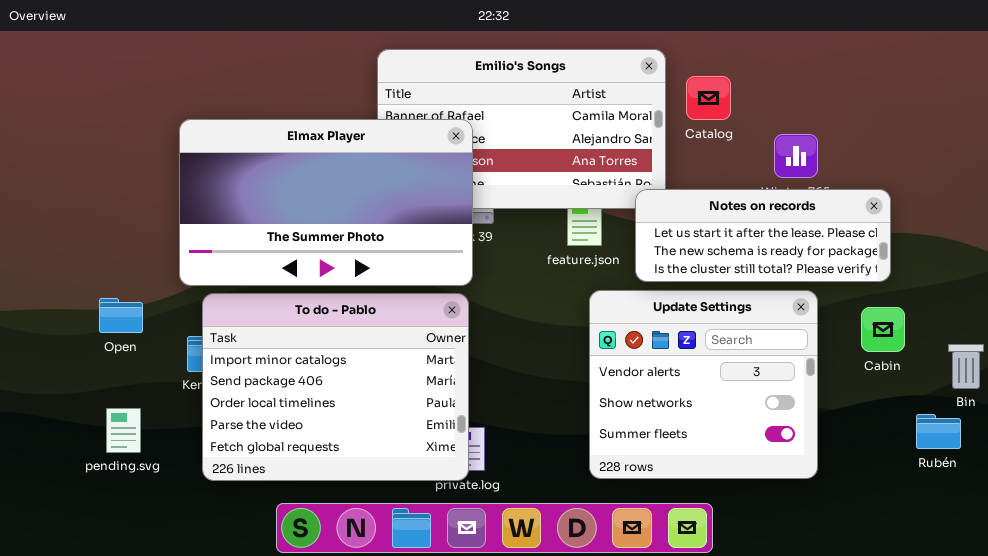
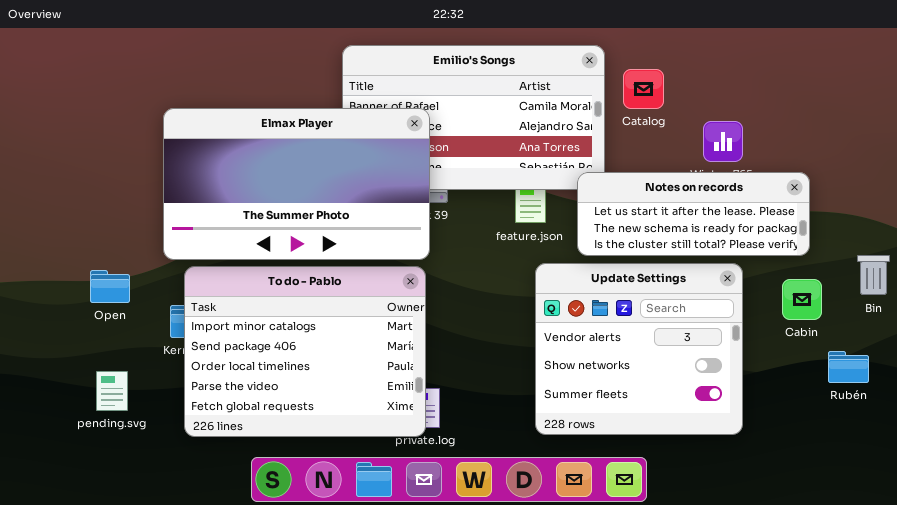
Bin: [948,344,984,389] -> [857,255,890,295], moved
Rubén: [916,414,961,449] -> [828,351,869,383], moved

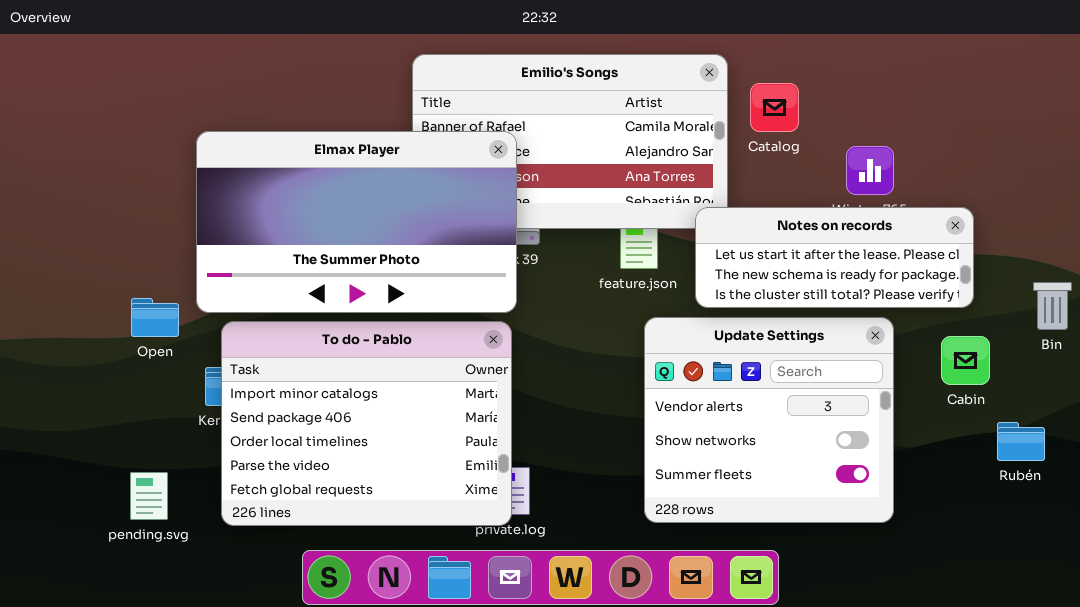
Bin: [857,255,890,295] -> [1033,282,1072,330], moved
Open: [90,270,130,303] -> [131,298,179,337], moved
pending.svg: [96,371,128,411] -> [130,472,168,520], moved

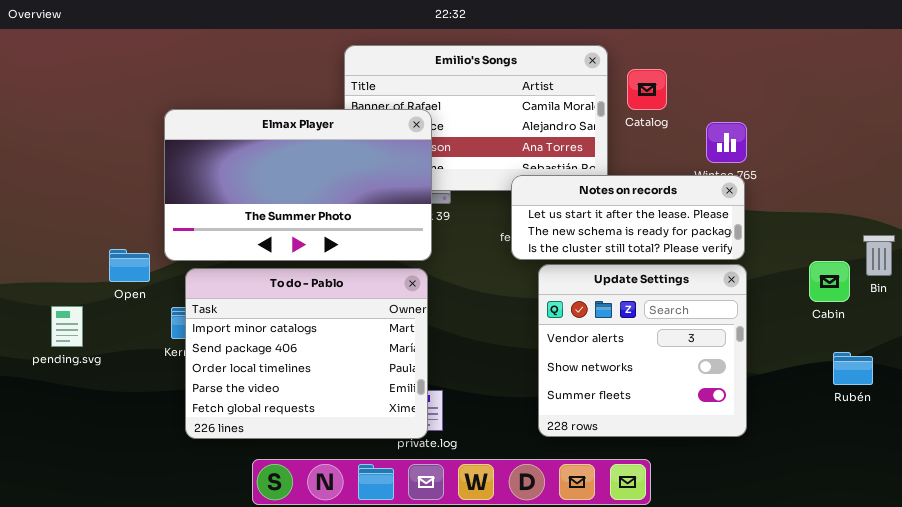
Notes on records: [695,207,974,308] -> [511,175,745,260], moved
Cabin: [941,336,990,385] -> [809,261,850,302], moved
pending.svg: [130,472,168,520] -> [51,306,83,347], moved

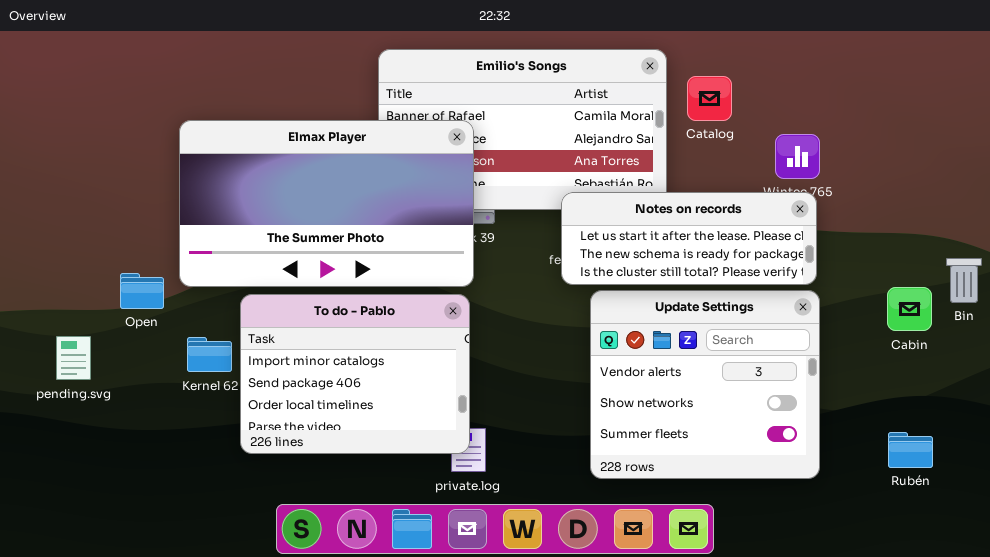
To do - Pablo: [185,268,428,439] -> [240,294,470,454], resized
Rubén: [833,352,873,385] -> [888,432,933,468], moved

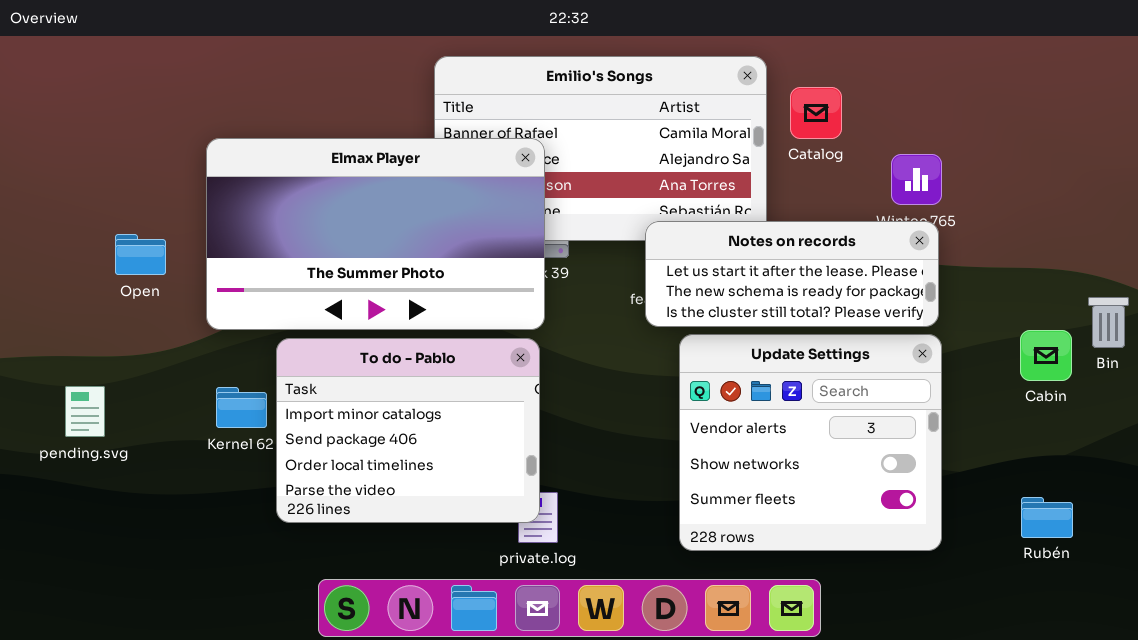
Open: [120,273,164,309] -> [115,234,166,275], moved

